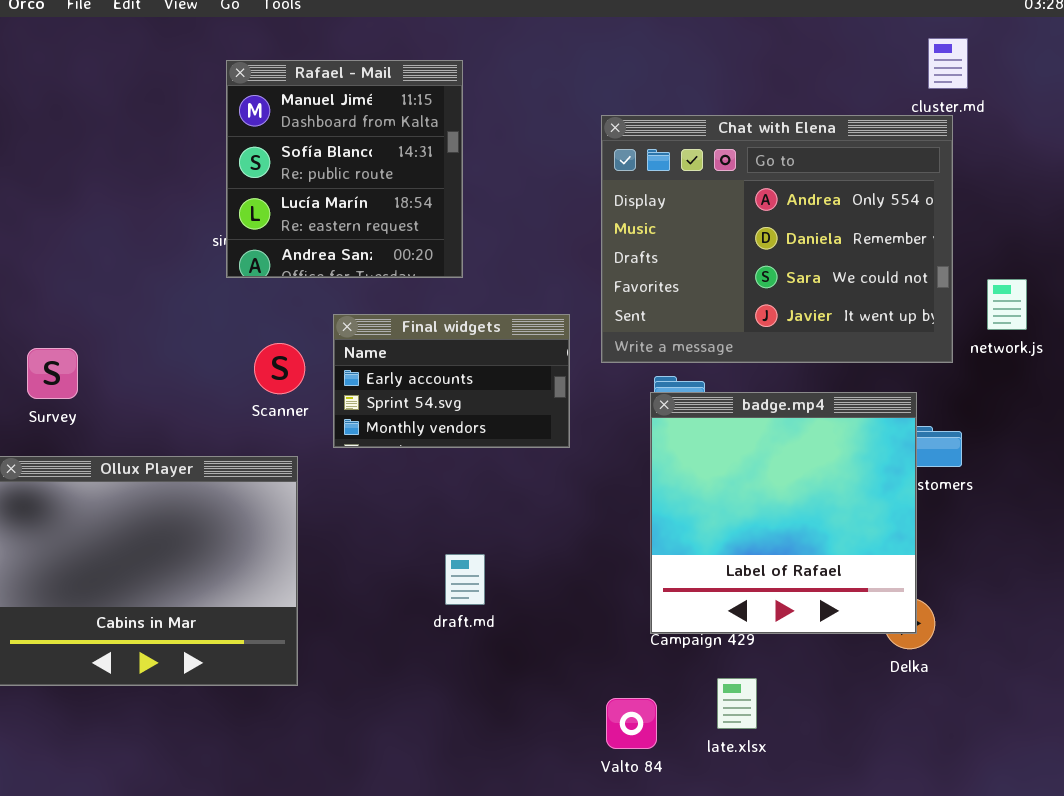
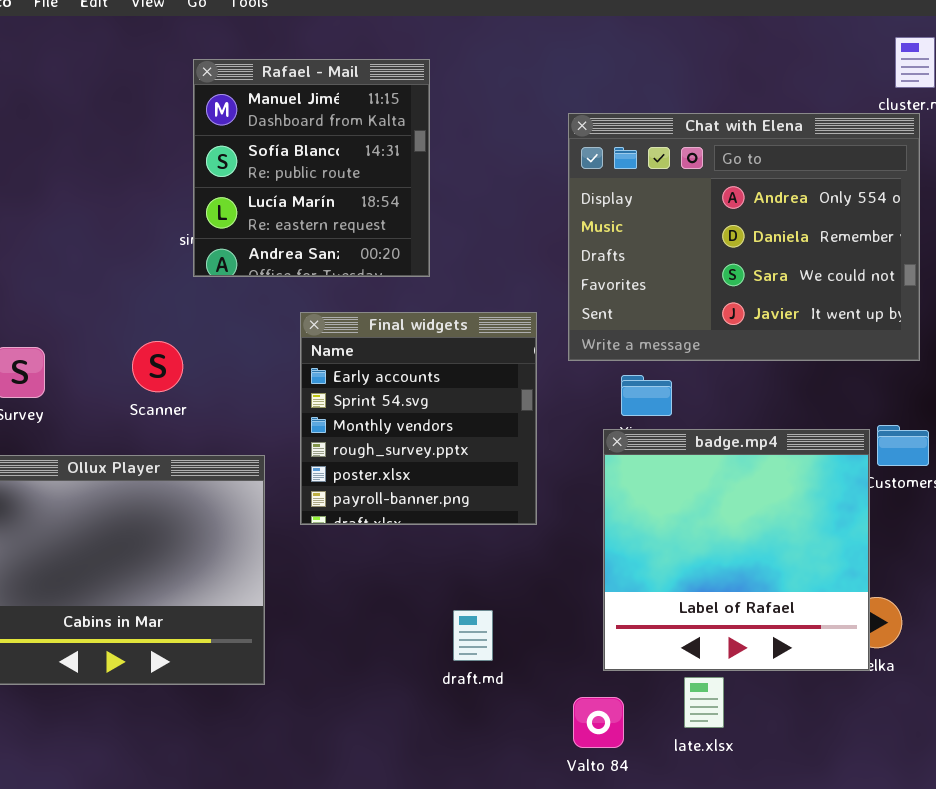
Final widgets: [333,314,570,448] -> [300,312,537,525], resized
Scanner: [254,343,305,394] -> [132,341,183,392], moved
badge.mp4: [650,392,917,634] -> [603,429,870,671], moved
draft.md: [445,554,485,605] -> [453,610,493,661], moved

